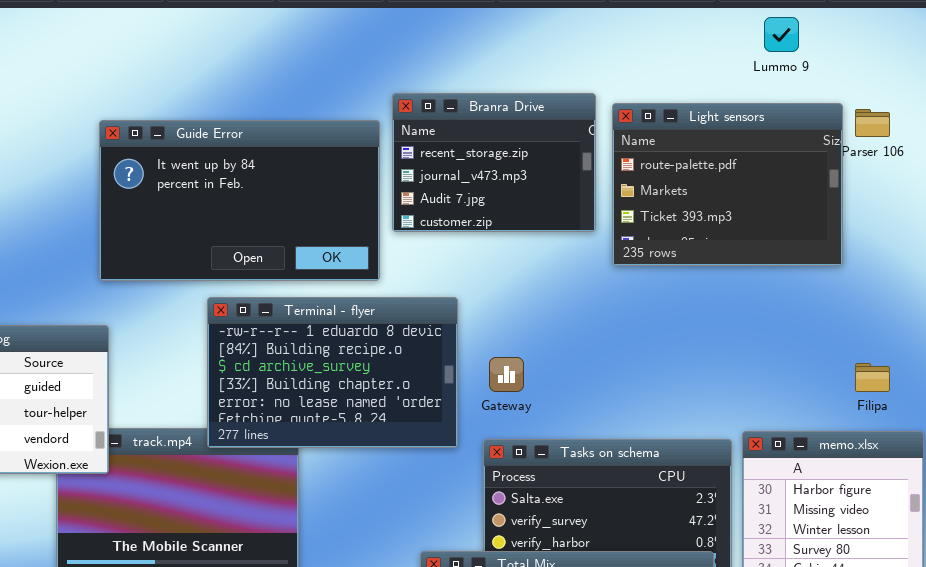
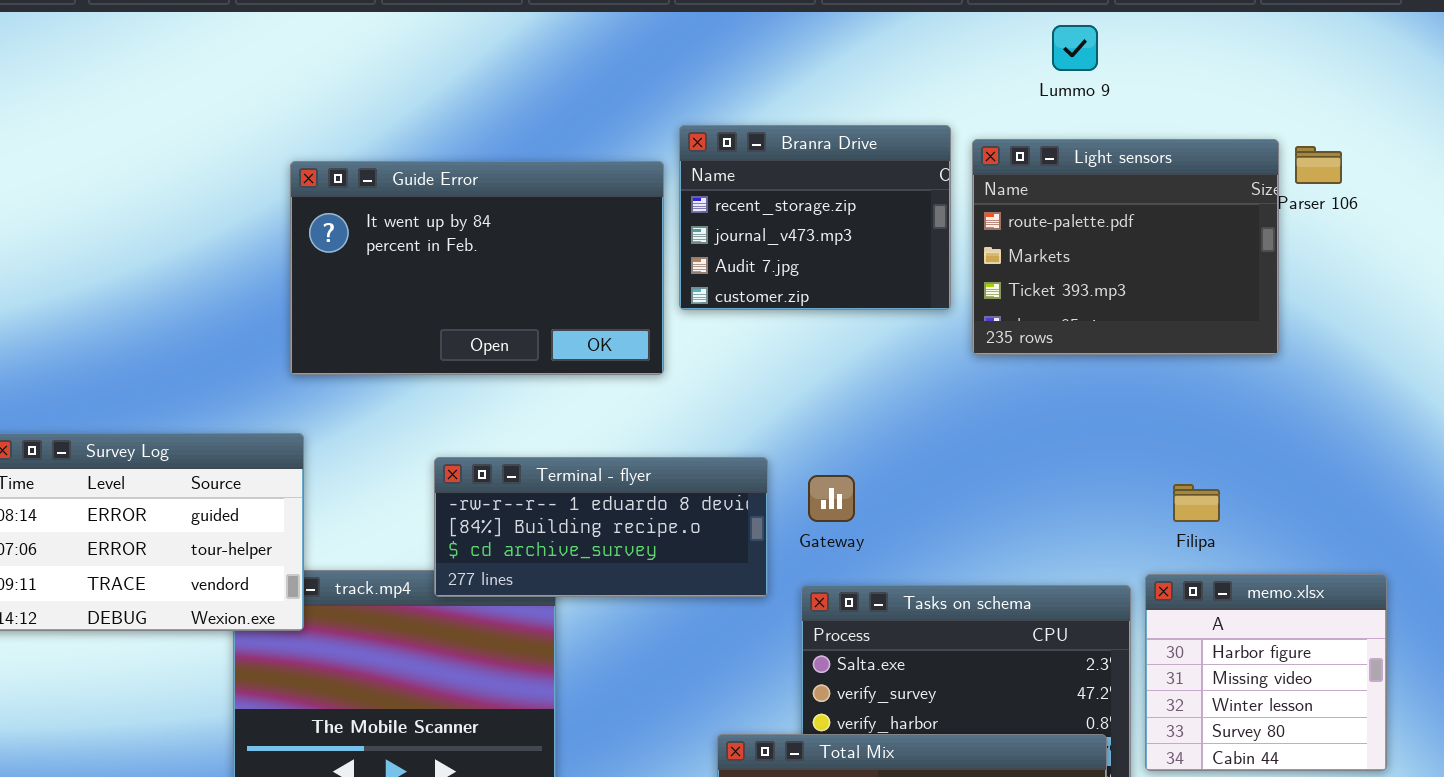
Lummo 9: [764,17,799,52] -> [1052,25,1098,71], moved
Terminal - flyer: [207,297,458,448] -> [434,457,768,597], resized
Filipa: [855,363,890,392] -> [1173,484,1220,522], moved

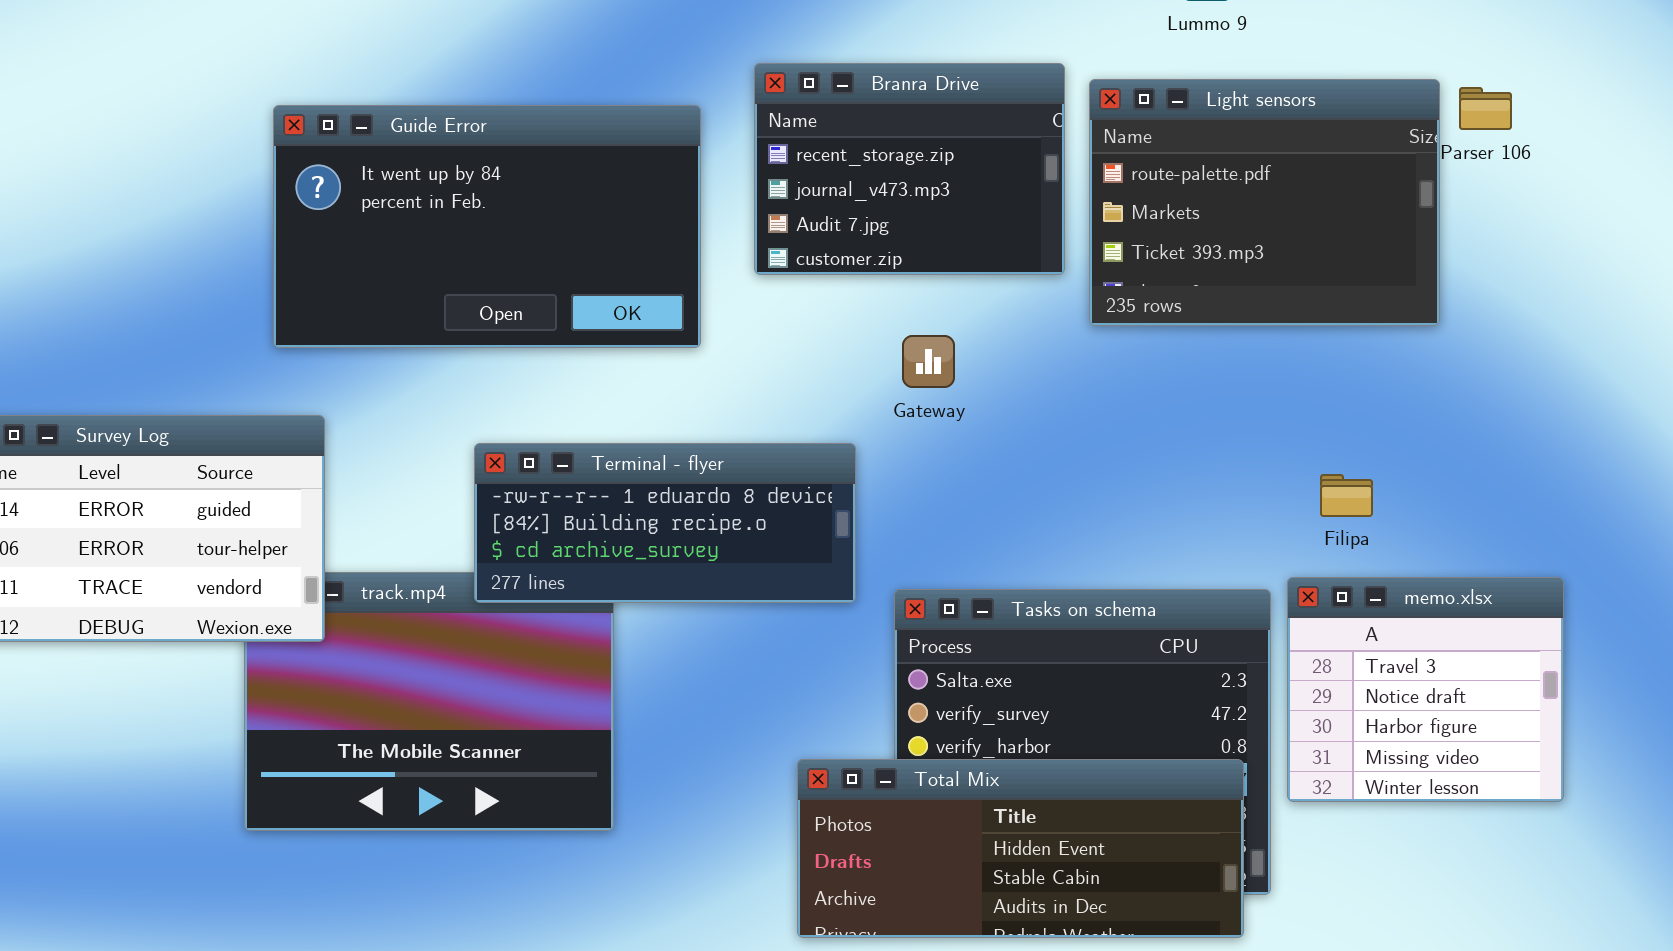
Guide Error: [290,161,664,375] -> [273,105,701,348], moved
Gateway: [808,475,855,522] -> [902,335,955,388], moved
memo.xlsx: [1145,574,1387,771] -> [1287,577,1564,802], scrolled up 2 rows

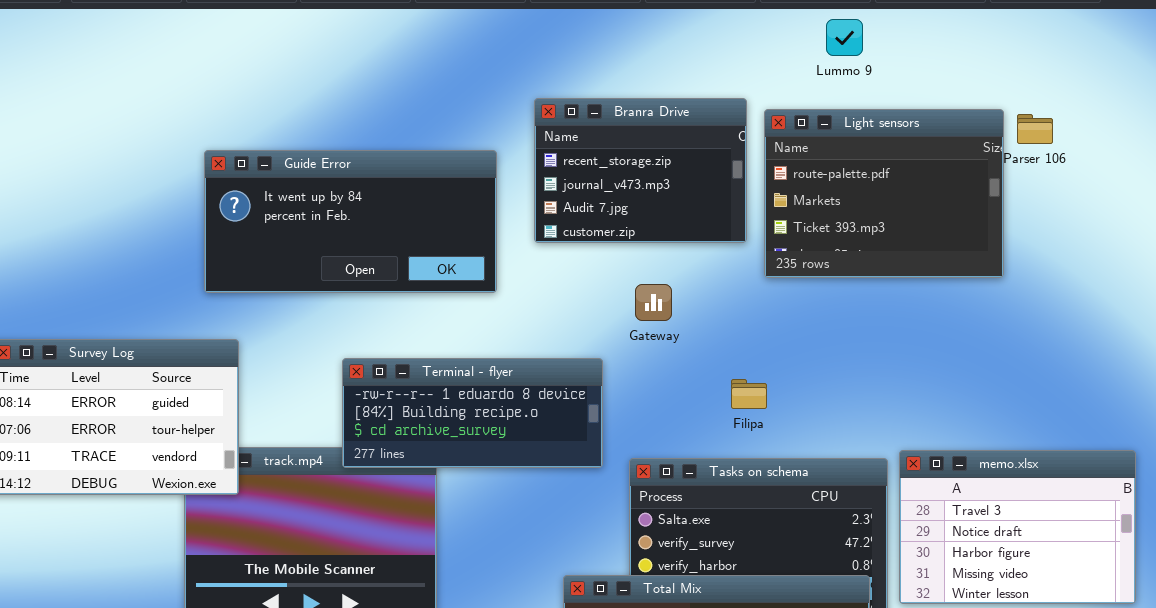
Guide Error: [273,105,701,348] -> [204,150,497,293], resized
Filipa: [1320,474,1373,517] -> [731,379,767,409], moved
memo.xlsx: [1287,577,1564,802] -> [899,450,1136,604], resized

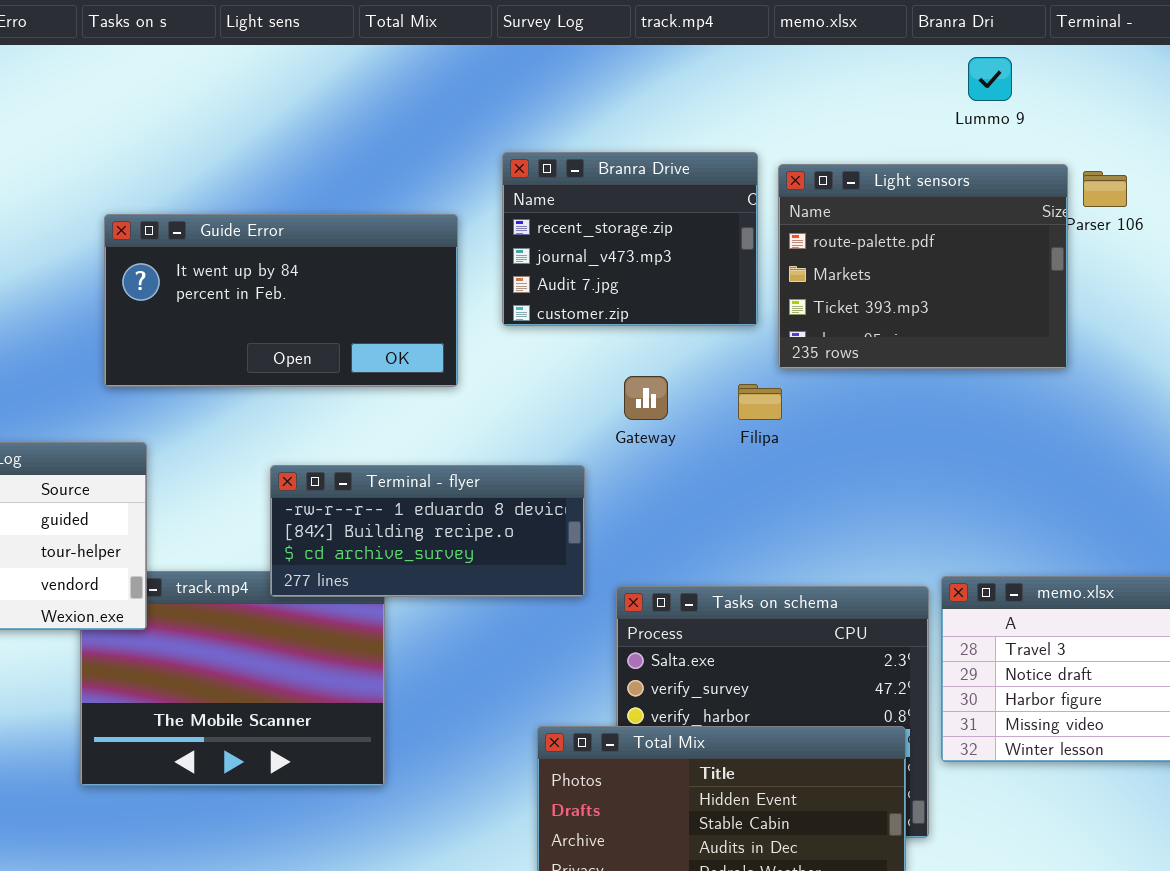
Lummo 9: [826,19,863,56] -> [968,57,1012,101], moved
Filipa: [731,379,767,409] -> [738,384,782,420], moved

